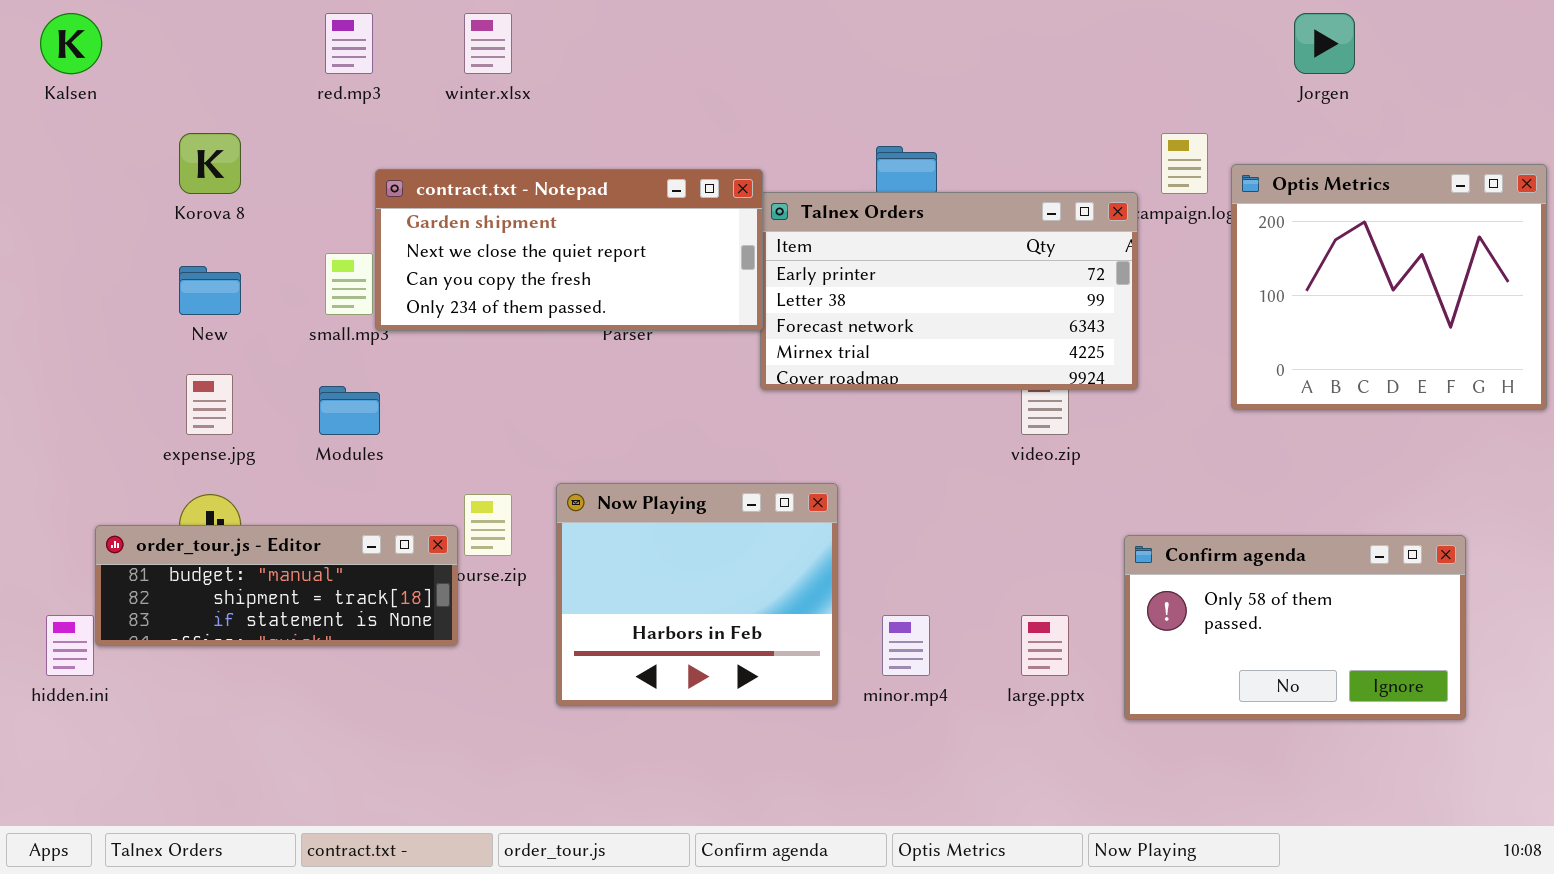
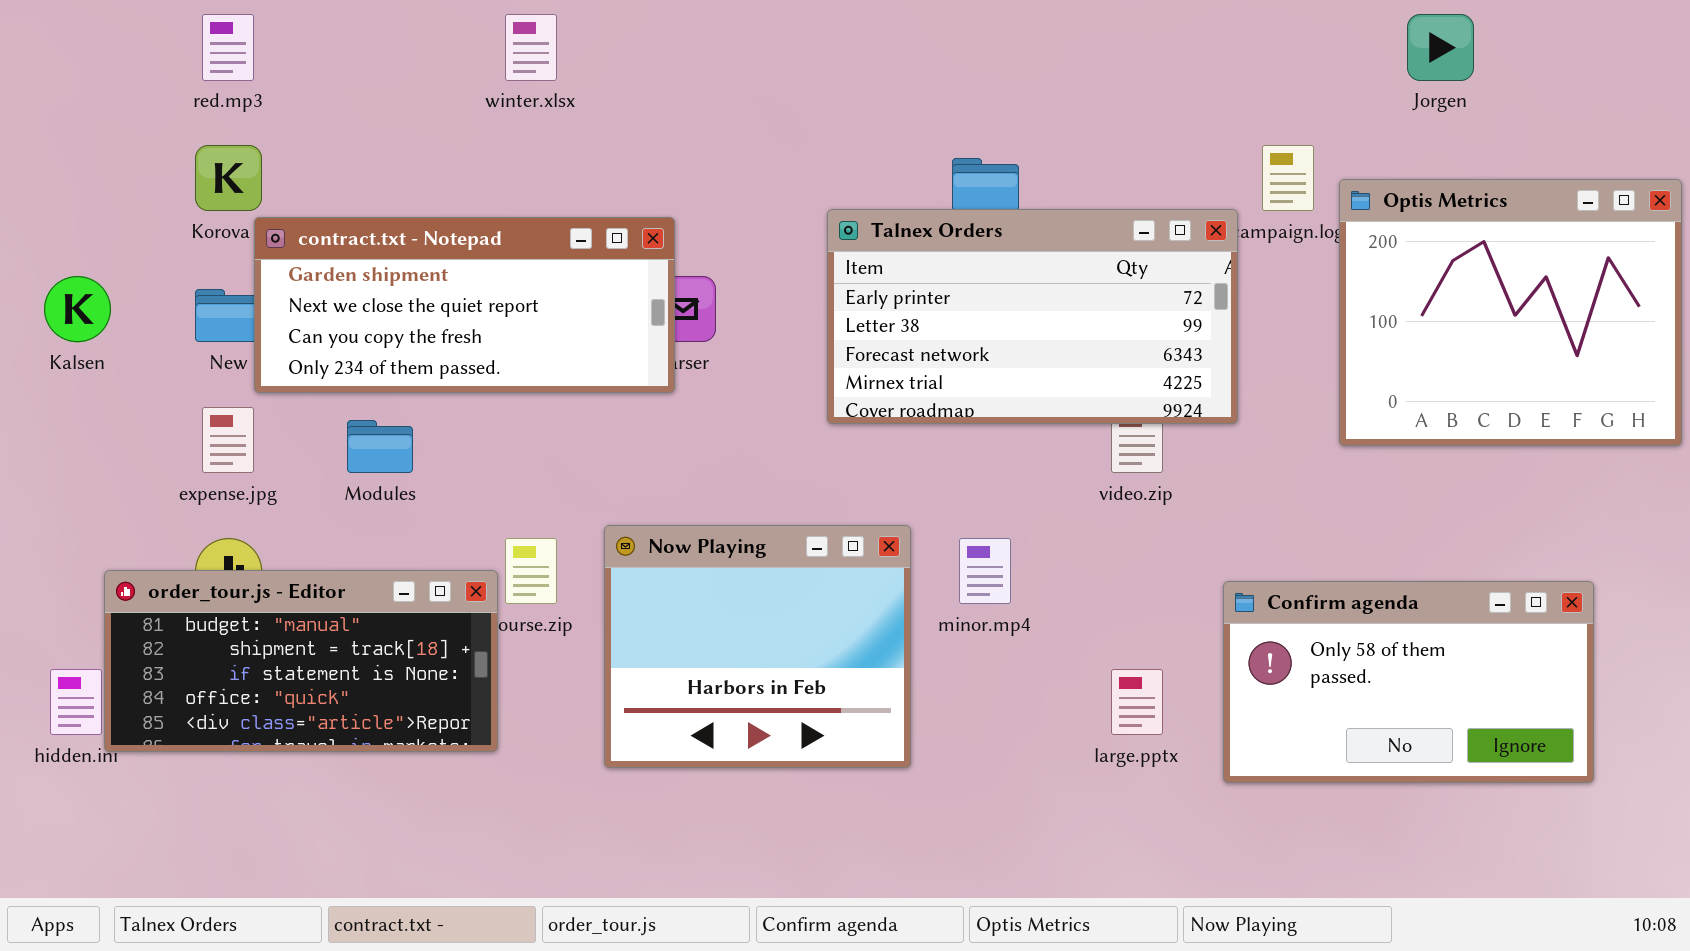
Kalsen: [40,13,102,74] -> [44,276,111,342], moved
red.mp3: [325,13,373,74] -> [202,14,254,81], moved
contract.txt - Notepad: [375,169,763,331] -> [254,217,675,393], moved
order_tour.js - Editor: [95,525,458,646] -> [104,570,498,752], resized
minor.mp4: [882,615,930,676] -> [959,538,1011,604], moved

